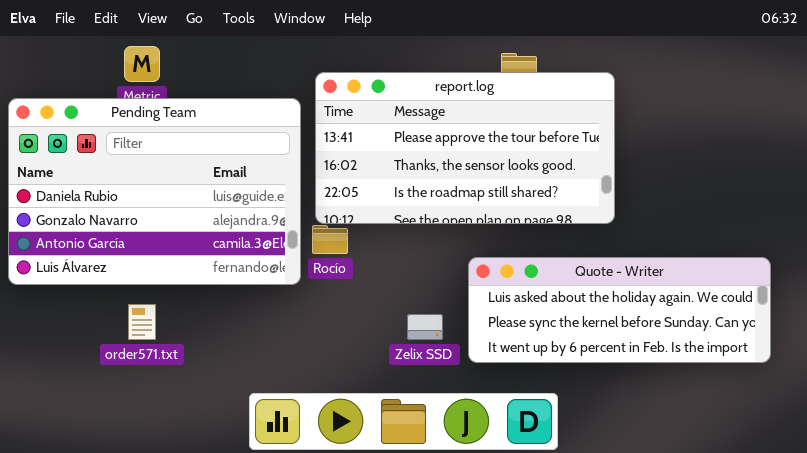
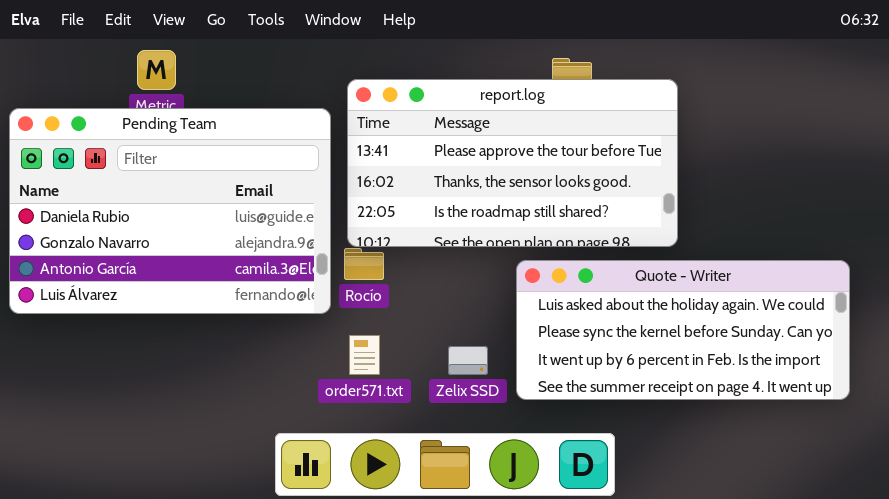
Quote - Writer: [468,257,771,363] -> [516,260,850,400], resized
order571.txt: [128,304,156,340] -> [349,335,380,375], moved

